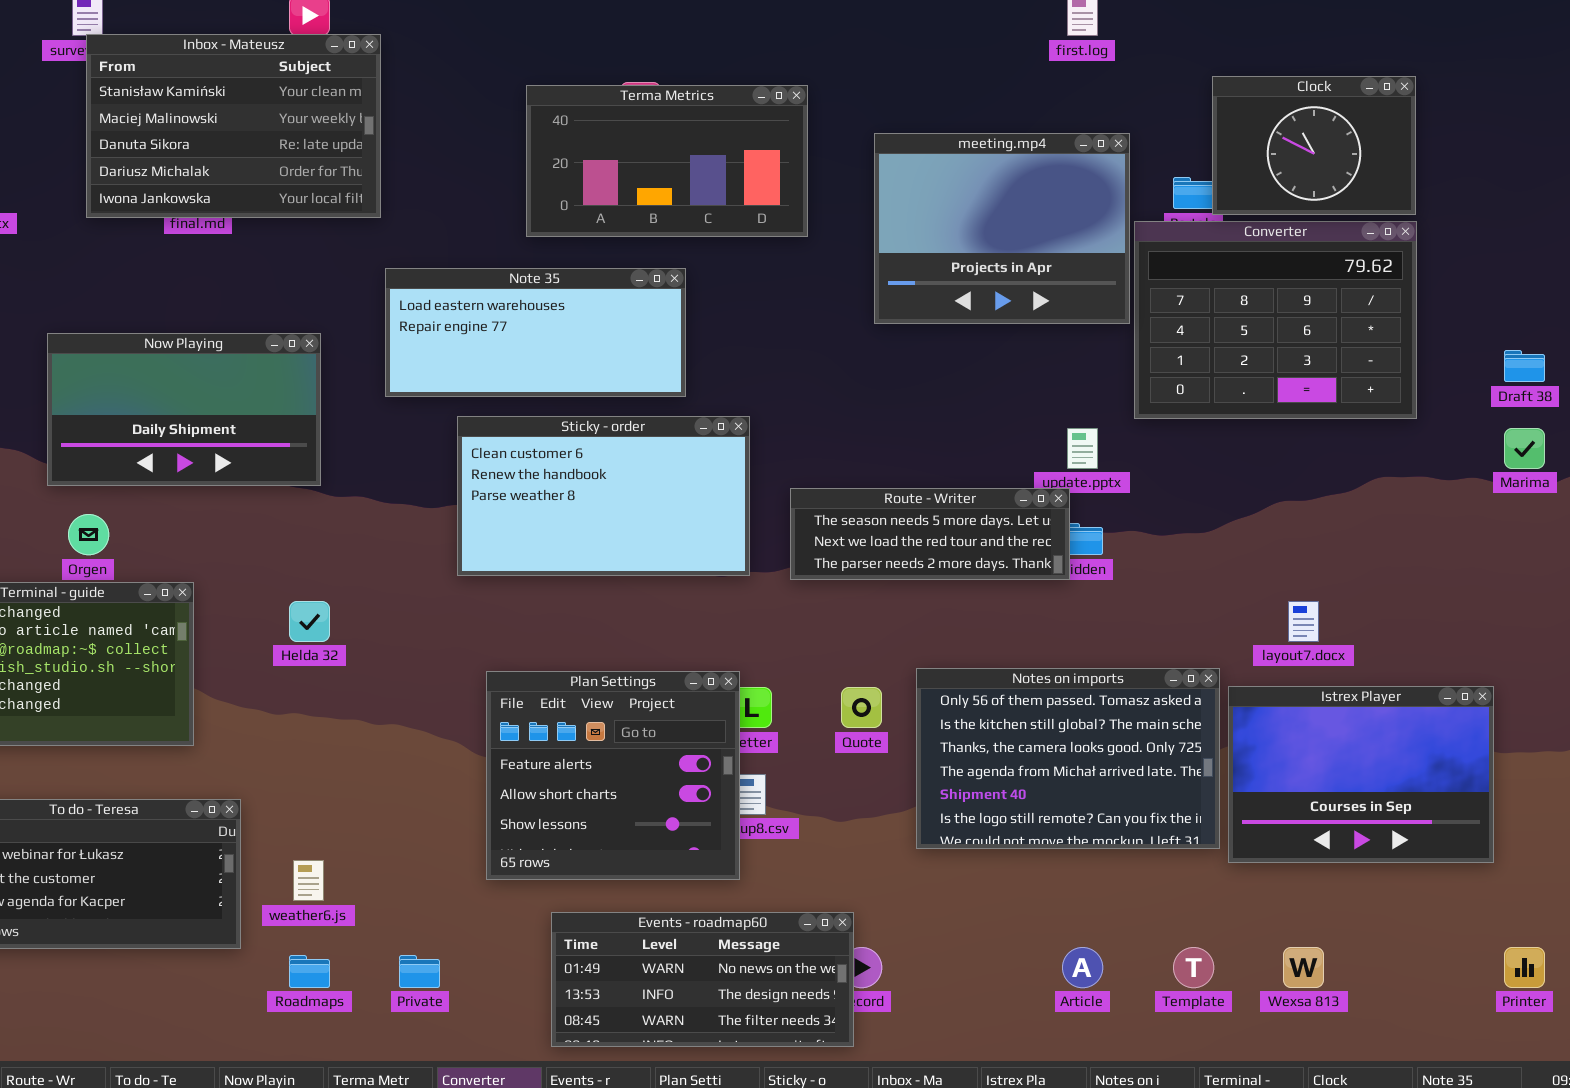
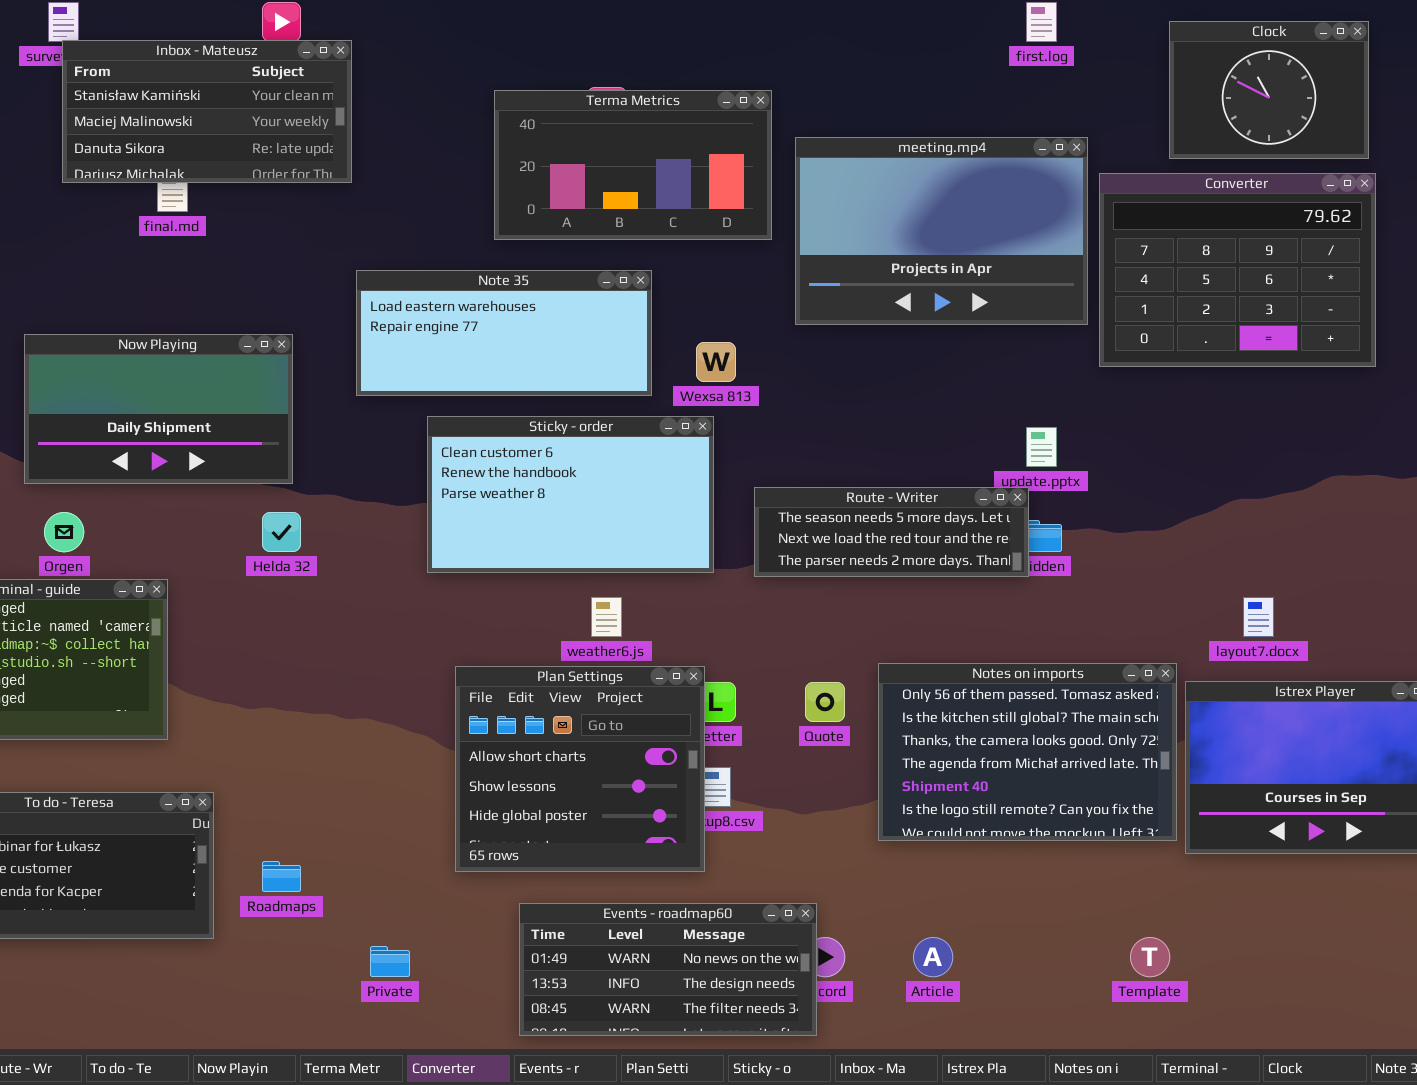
Inbox - Mateusz: [86,34,381,218] -> [62,40,352,183], resized
Clock: [1212,76,1416,215] -> [1169,21,1369,159], moved
meeting.mp4: [874,133,1130,324] -> [795,137,1088,325], resized
Converter: [1134,221,1417,419] -> [1099,173,1376,367], moved
Helda 32: [289,601,330,642] -> [262,512,301,552], moved
Plan Settings: [486,671,740,880] -> [455,666,705,872], scrolled down 1 row
weather6.js: [293,860,324,901] -> [591,597,622,637], moved
Article: [1062,947,1103,988] -> [913,937,953,977], moved
Wexsa 813: [1283,947,1324,988] -> [696,342,736,382], moved
Roadmaps: [289,955,330,988] -> [262,861,301,892], moved

